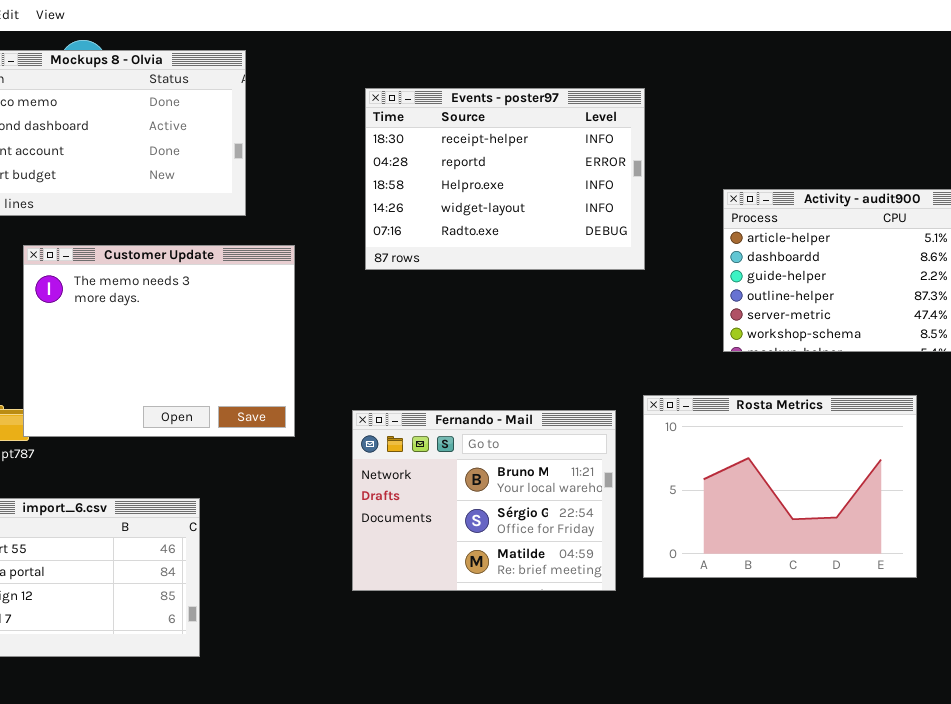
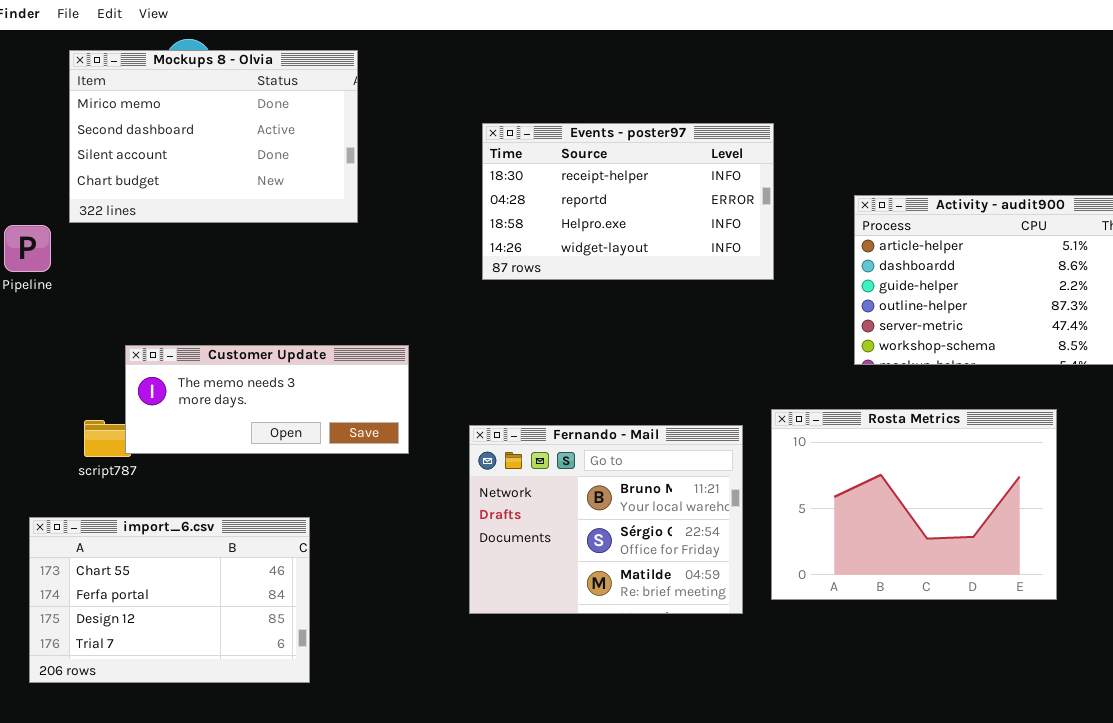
Events - poster97: [365,88,645,270] -> [482,123,774,280], resized
Customer Update: [23,245,295,437] -> [125,345,409,454], resized

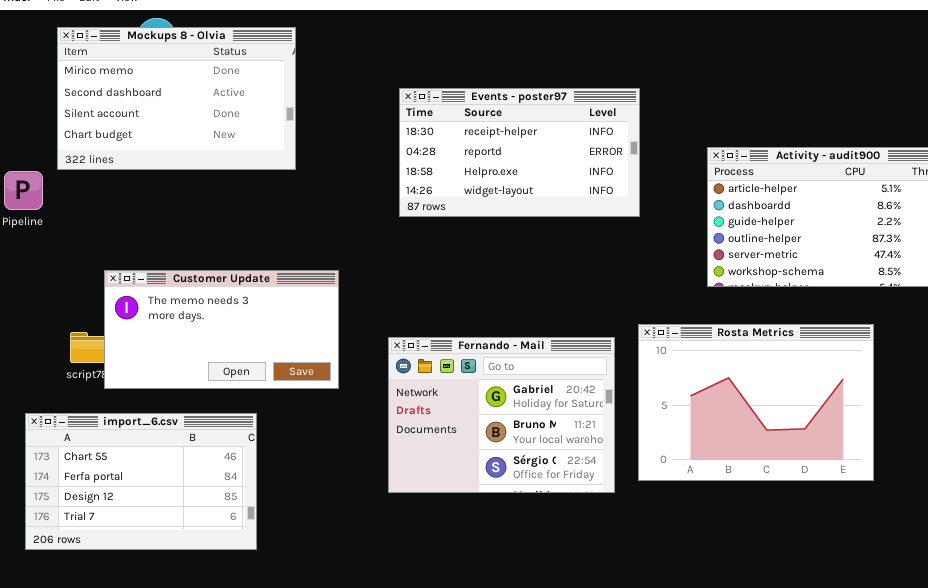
Customer Update: [125,345,409,454] -> [104,270,339,389], resized
Fernando - Mail: [469,425,743,614] -> [388,337,615,493], scrolled up 1 row

